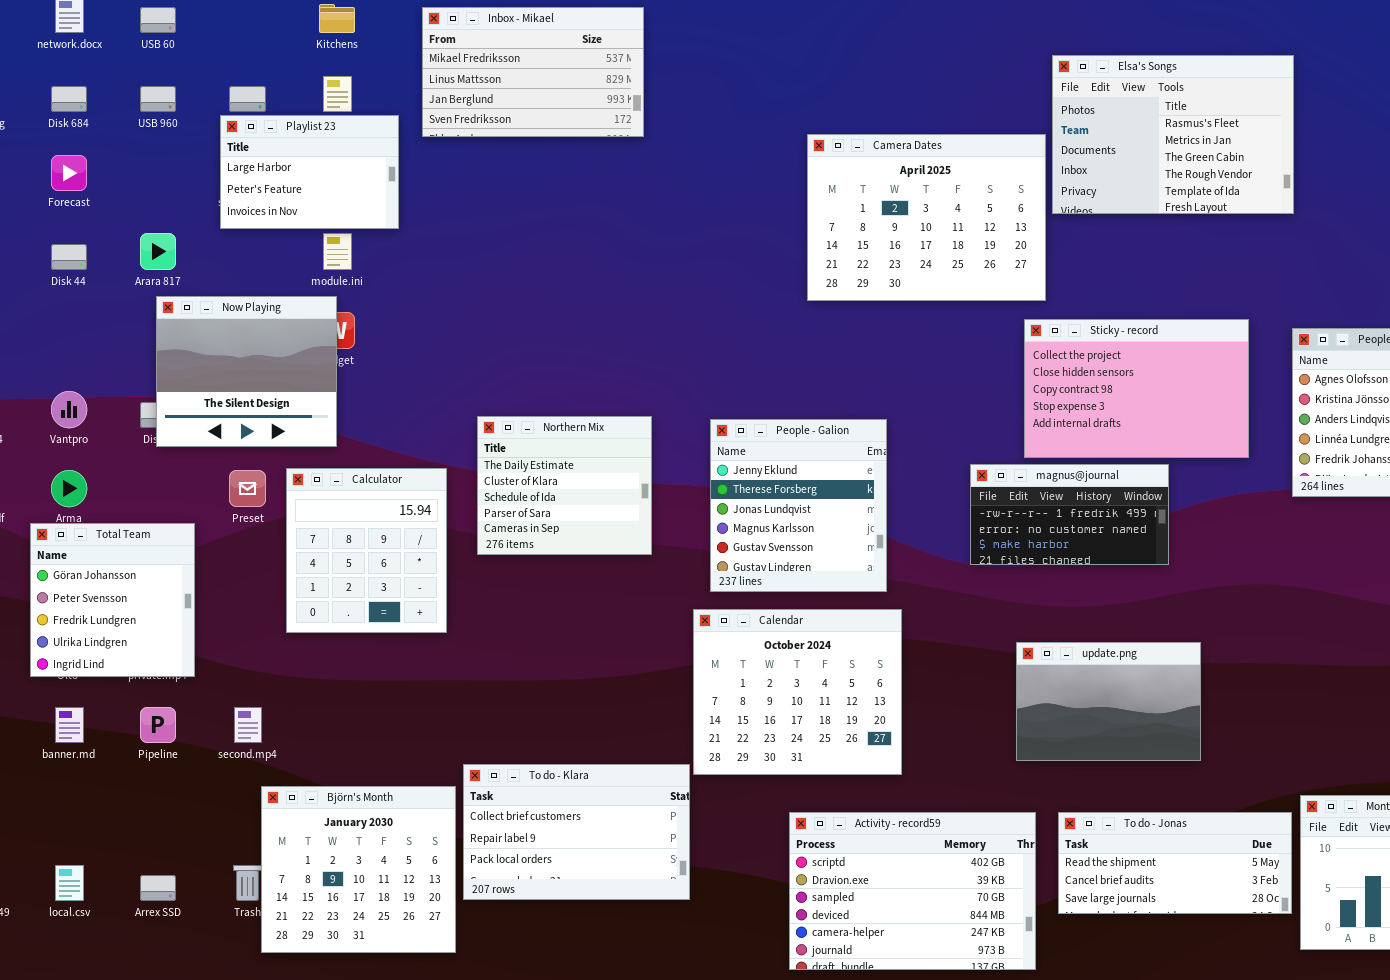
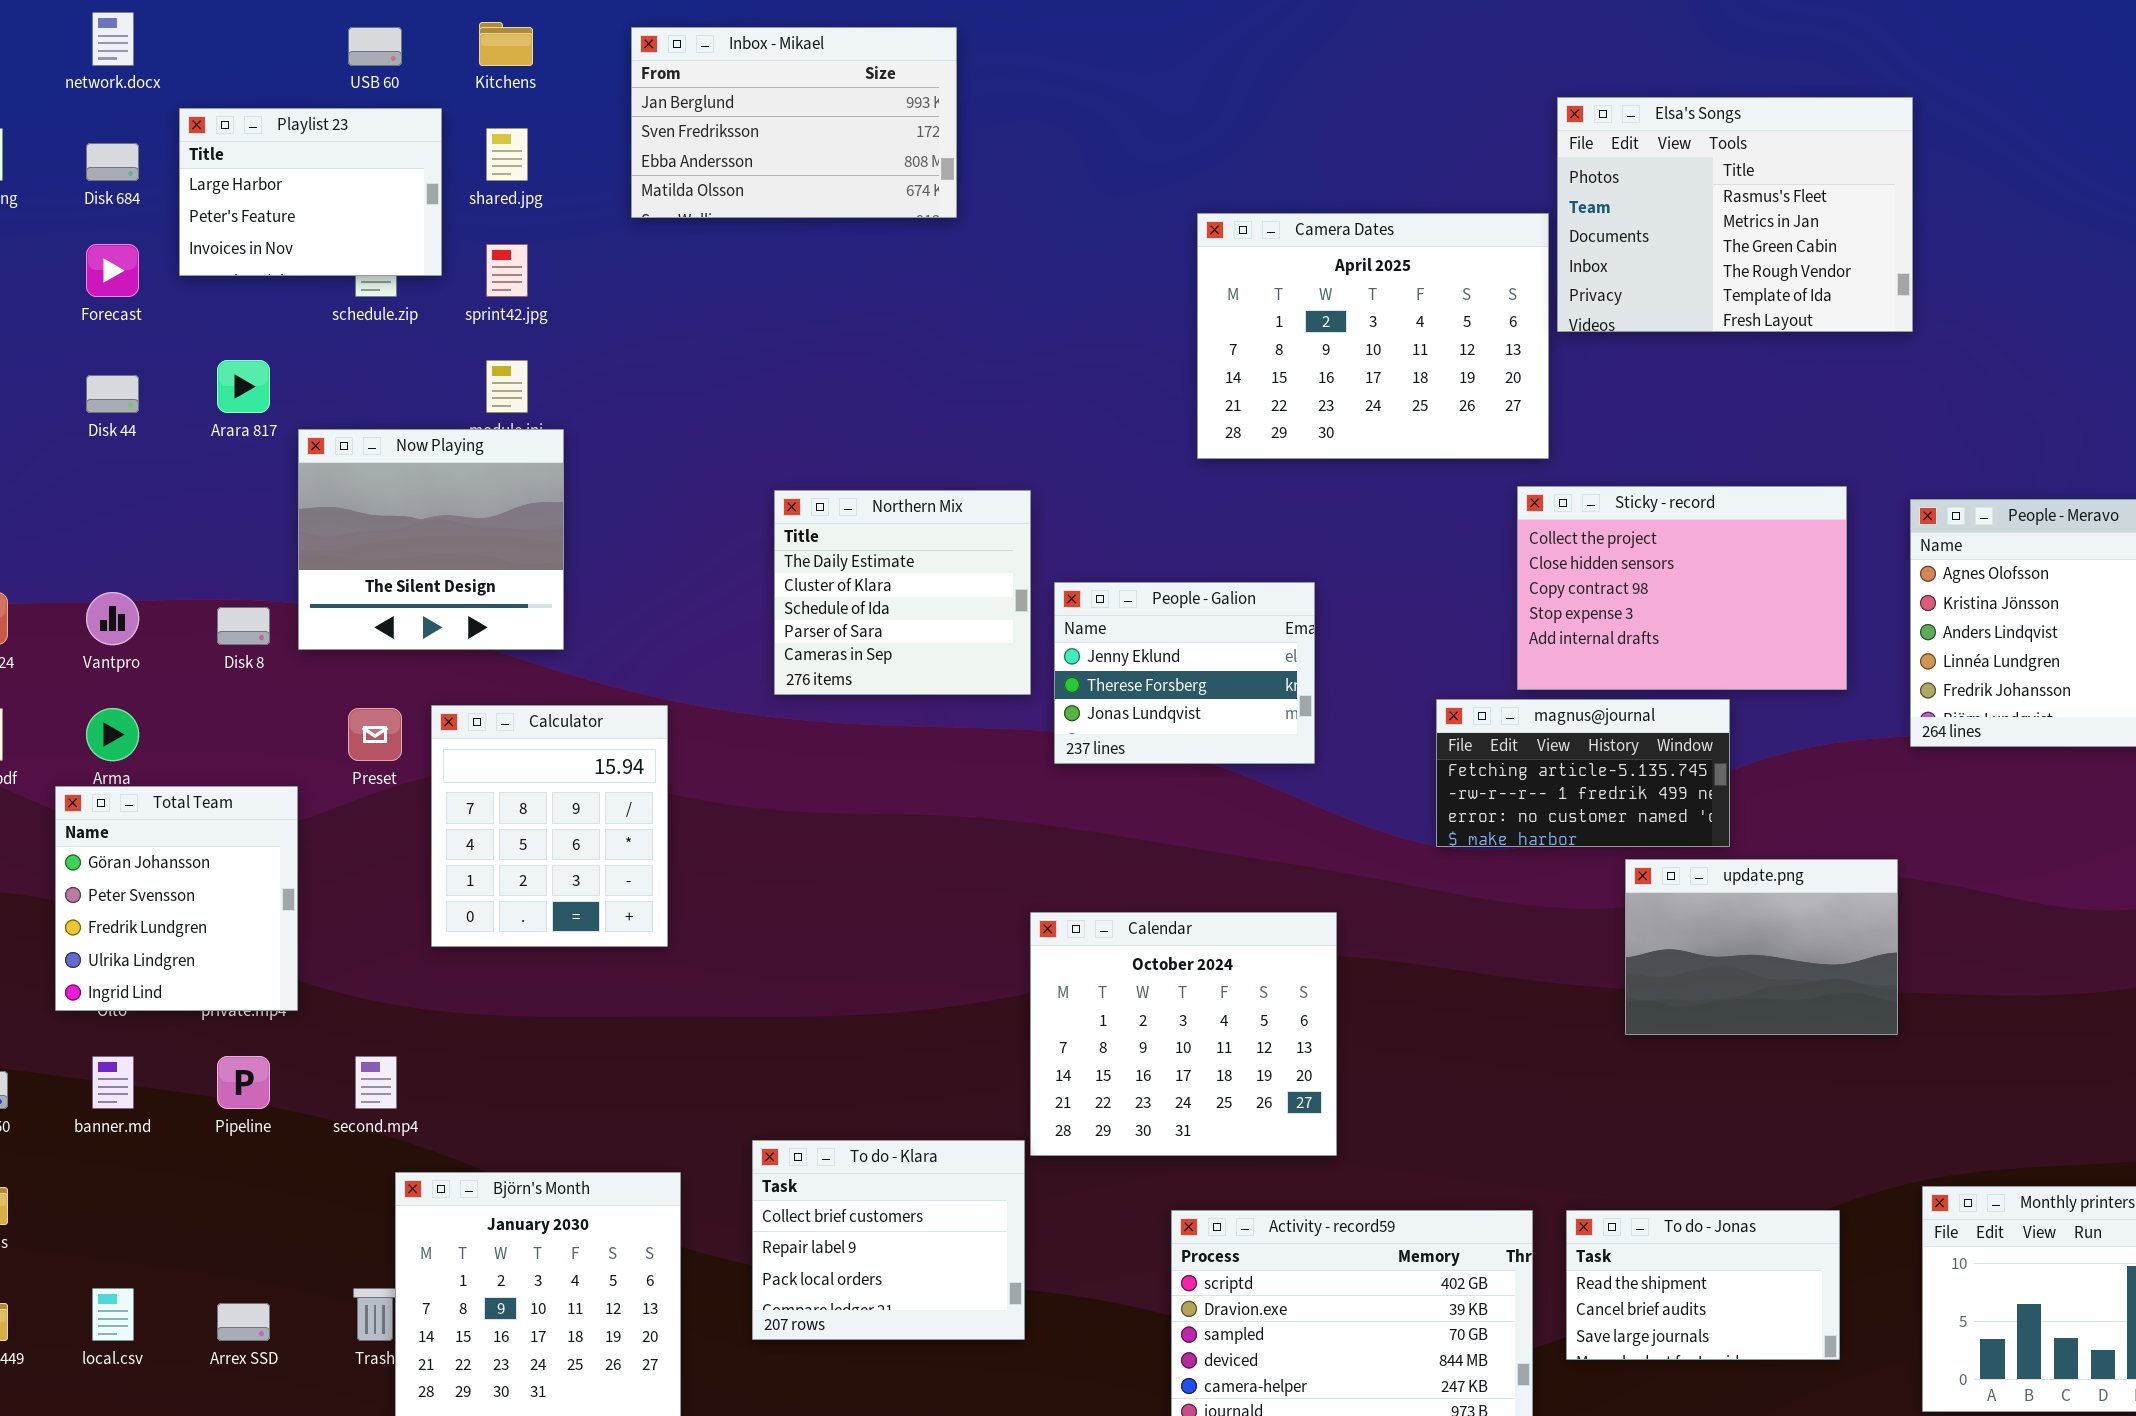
USB 60: [140,7,176,33] -> [348,27,402,66], moved
Inbox - Mikael: [422,7,644,137] -> [631,27,957,218], scrolled down 2 rows
Playlist 23: [220,115,399,229] -> [179,108,442,276], moved
Now Playing: [156,296,337,447] -> [298,429,564,650], moved
Northern Mix: [477,416,652,555] -> [774,490,1031,695], moved
People - Galion: [710,419,887,592] -> [1054,582,1315,764], moved, resized
magnus@journal: [970,464,1169,565] -> [1436,699,1730,847], scrolled up 1 row
update.png: [1016,642,1201,761] -> [1625,859,1898,1035], moved
To do - Klara: [463,764,690,900] -> [752,1140,1025,1340], resized
To do - Jonas: [1058,812,1292,914] -> [1566,1210,1840,1360], resized

